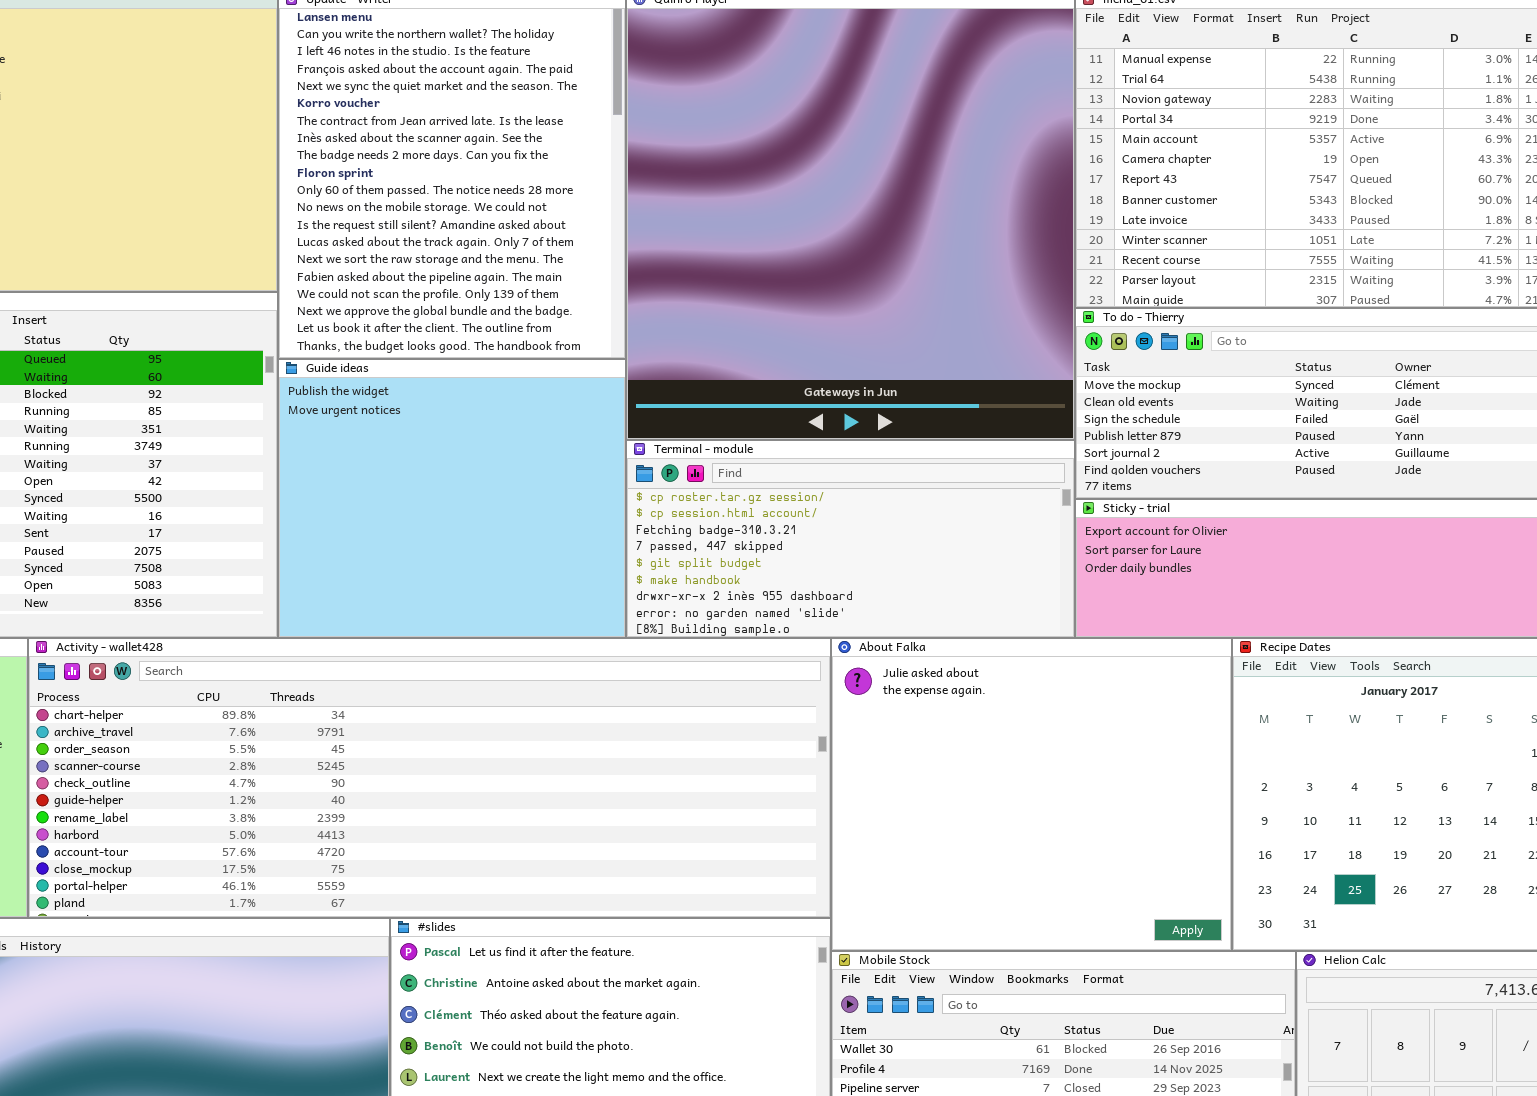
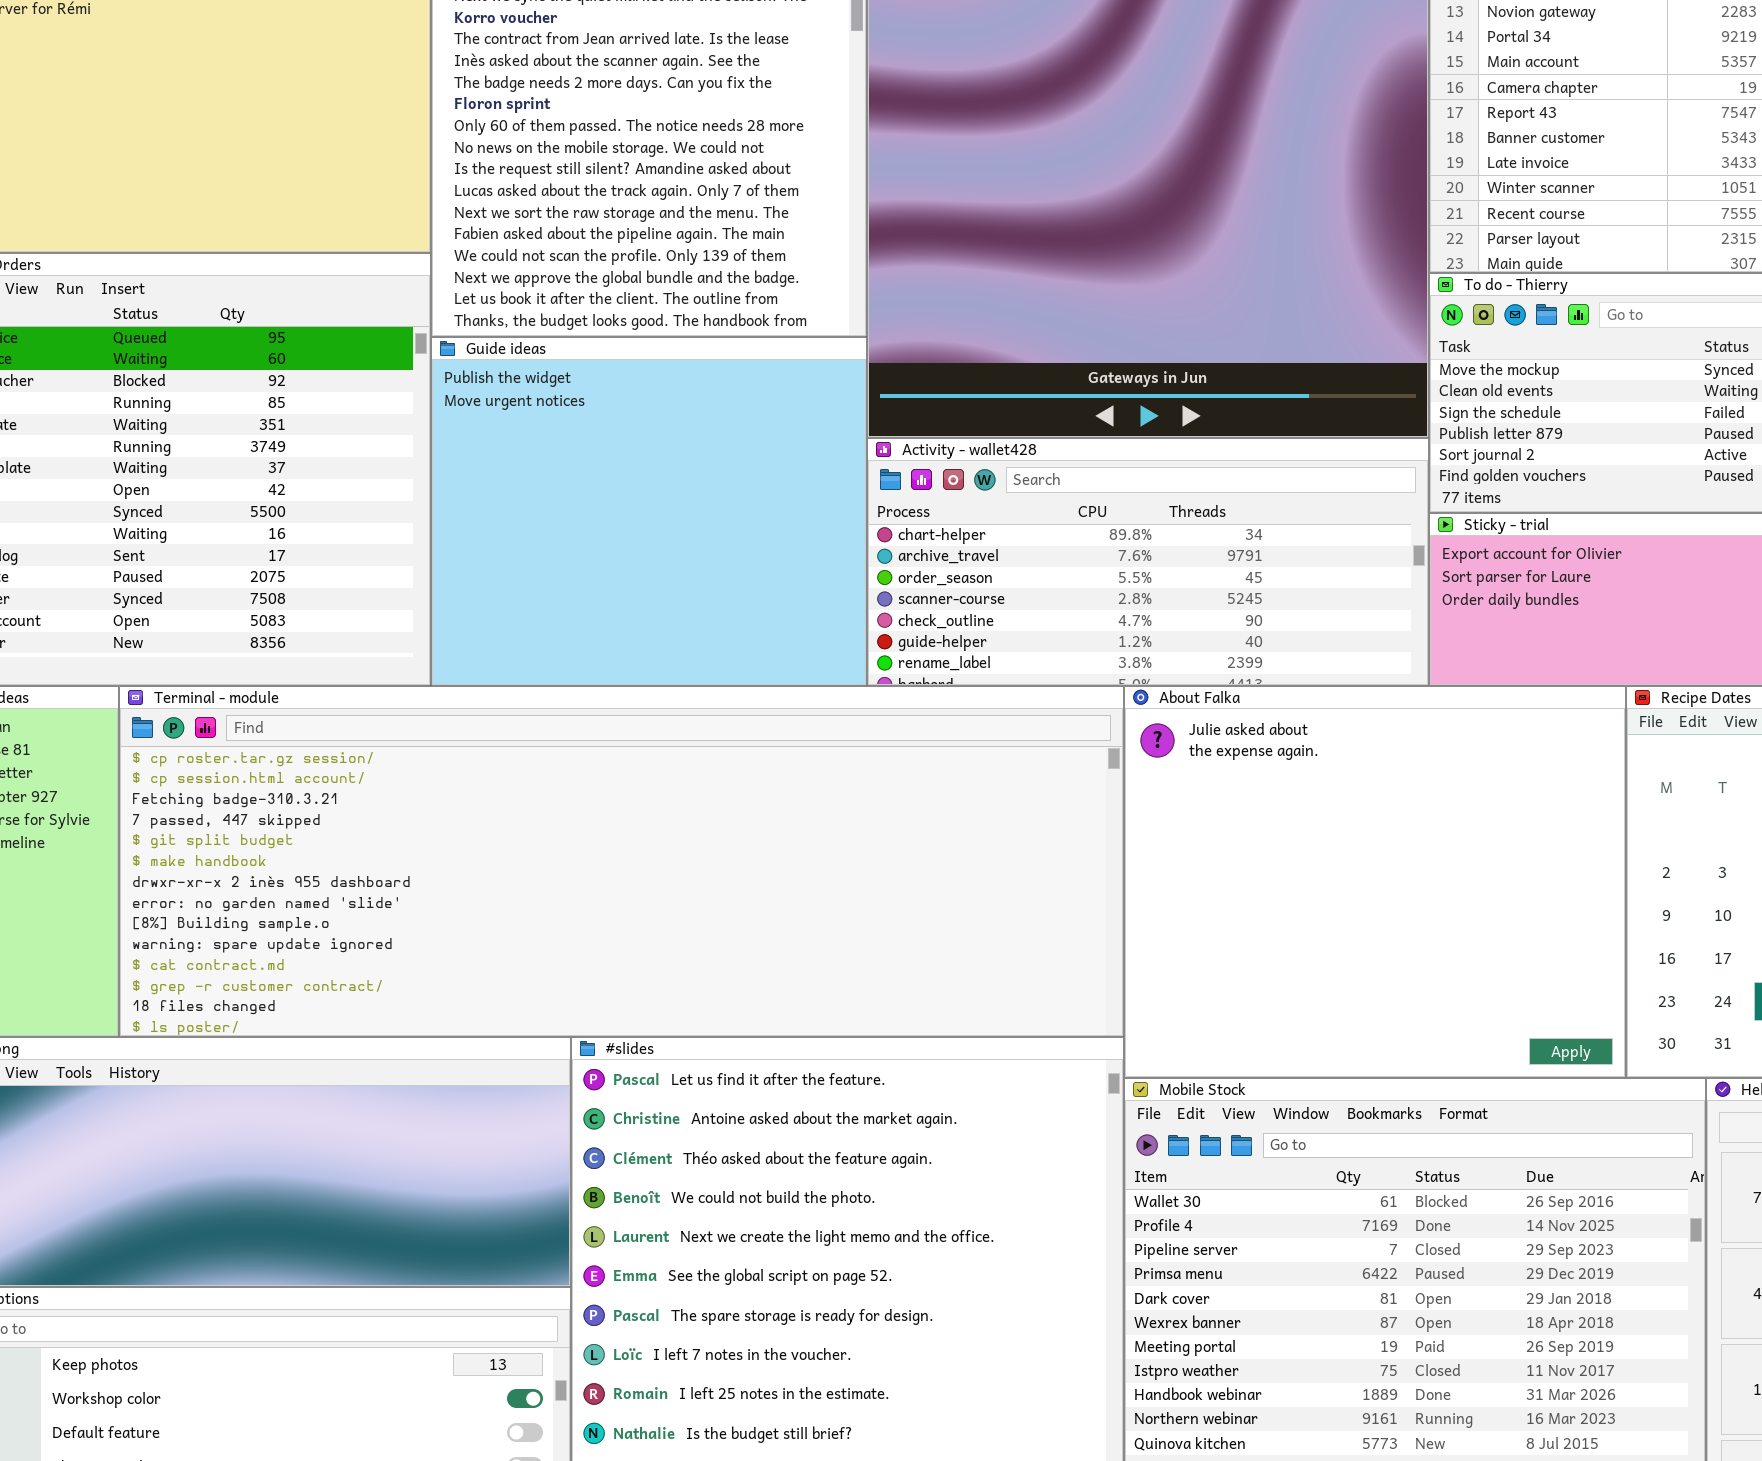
Terminal - module: [626,440,1075,638] -> [119,686,1124,1037], moved, resized
Activity - wallet428: [28,638,831,918] -> [867,438,1429,686], moved, resized

